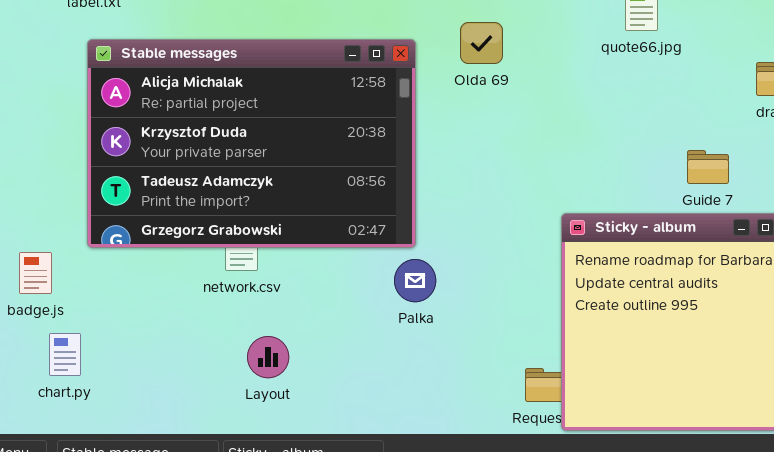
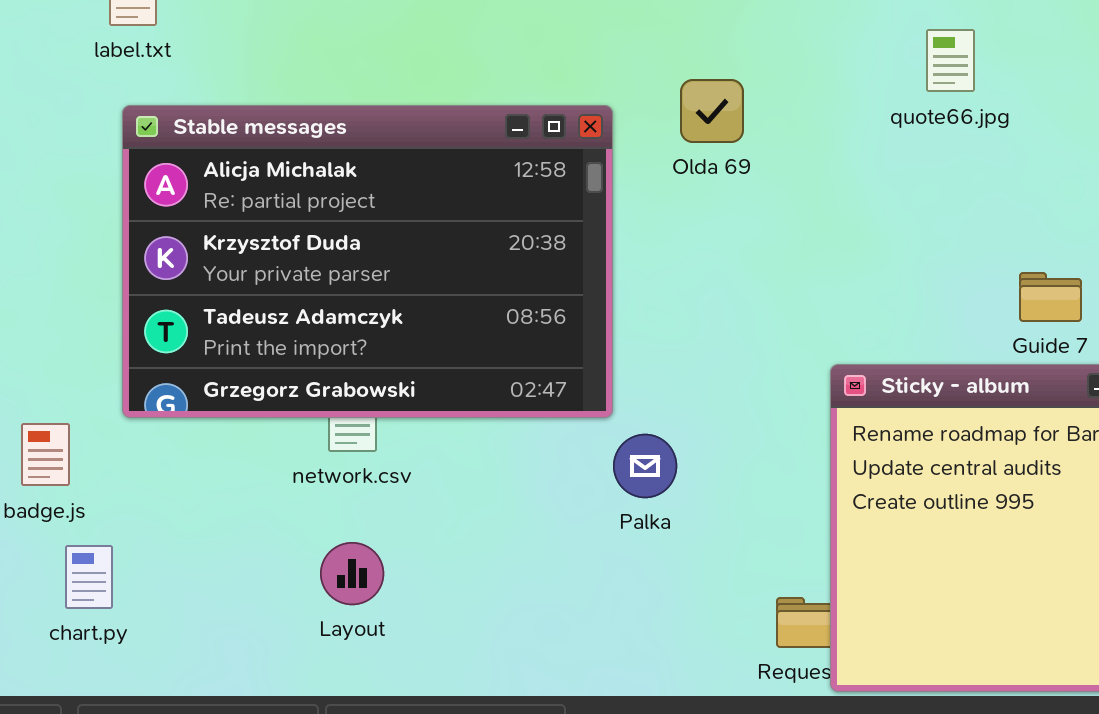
Palka: [394,259,436,302] -> [613,434,677,498], moved
Layout: [247,336,289,378] -> [320,542,384,605], moved

